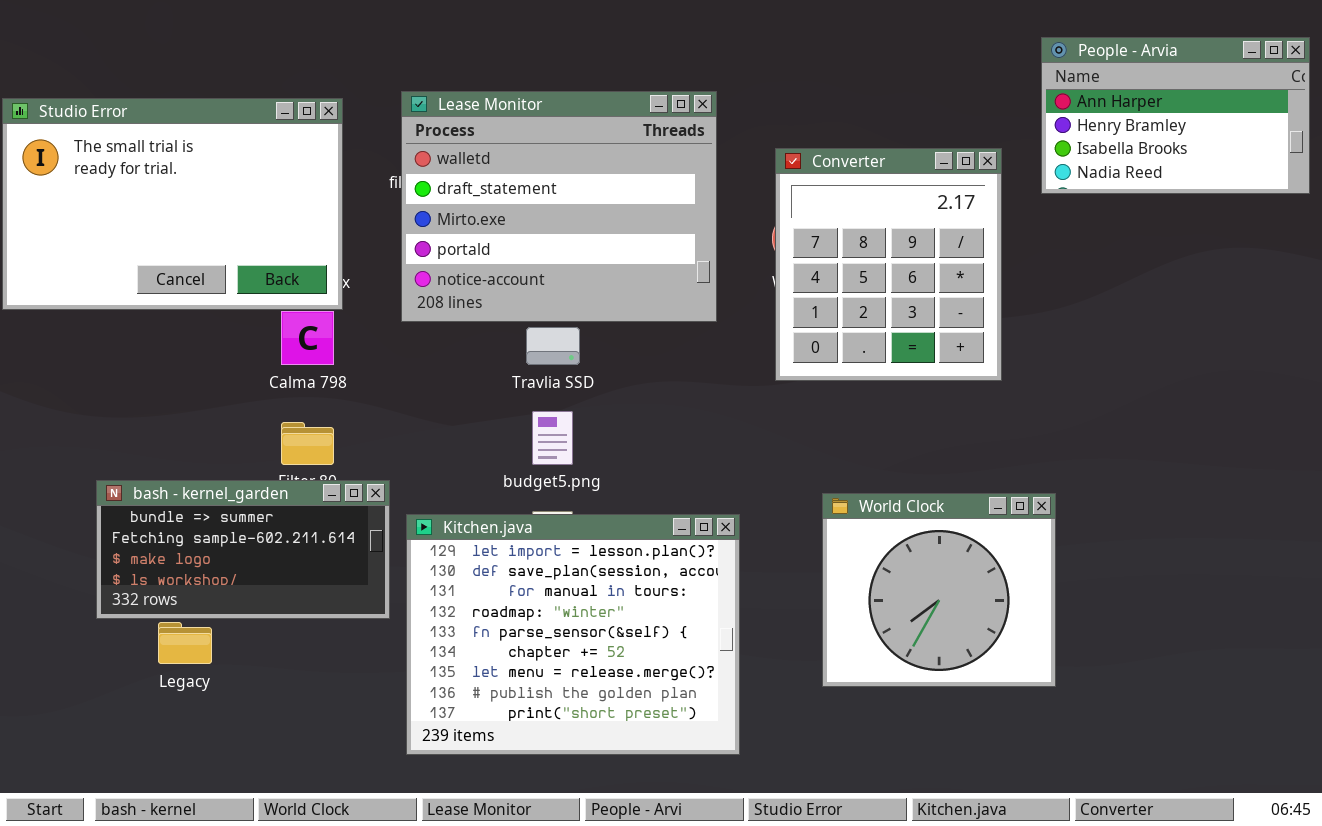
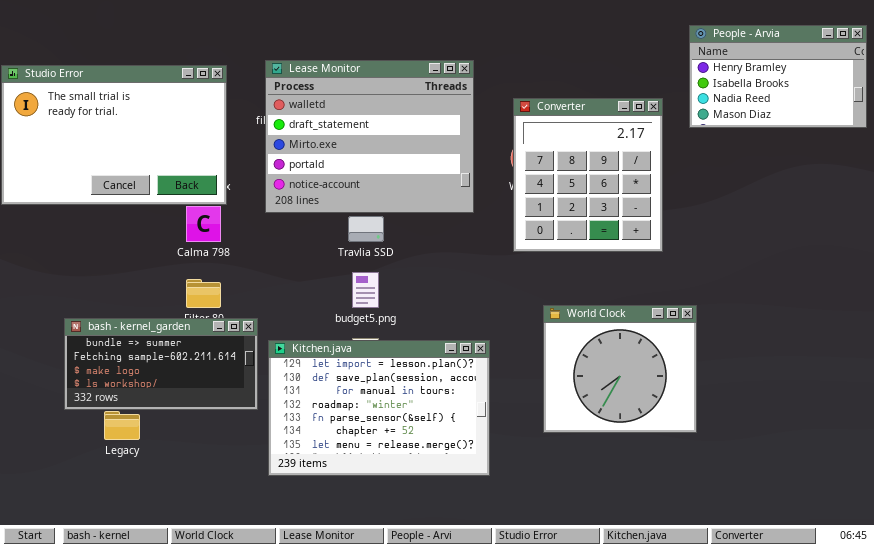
People - Arvia: [1041,37,1310,194] -> [689,25,867,128], scrolled down 1 row
World Clock: [822,493,1056,687] -> [543,305,697,433], moved
Kitchen.java: [406,514,740,755] -> [268,340,490,476], resized

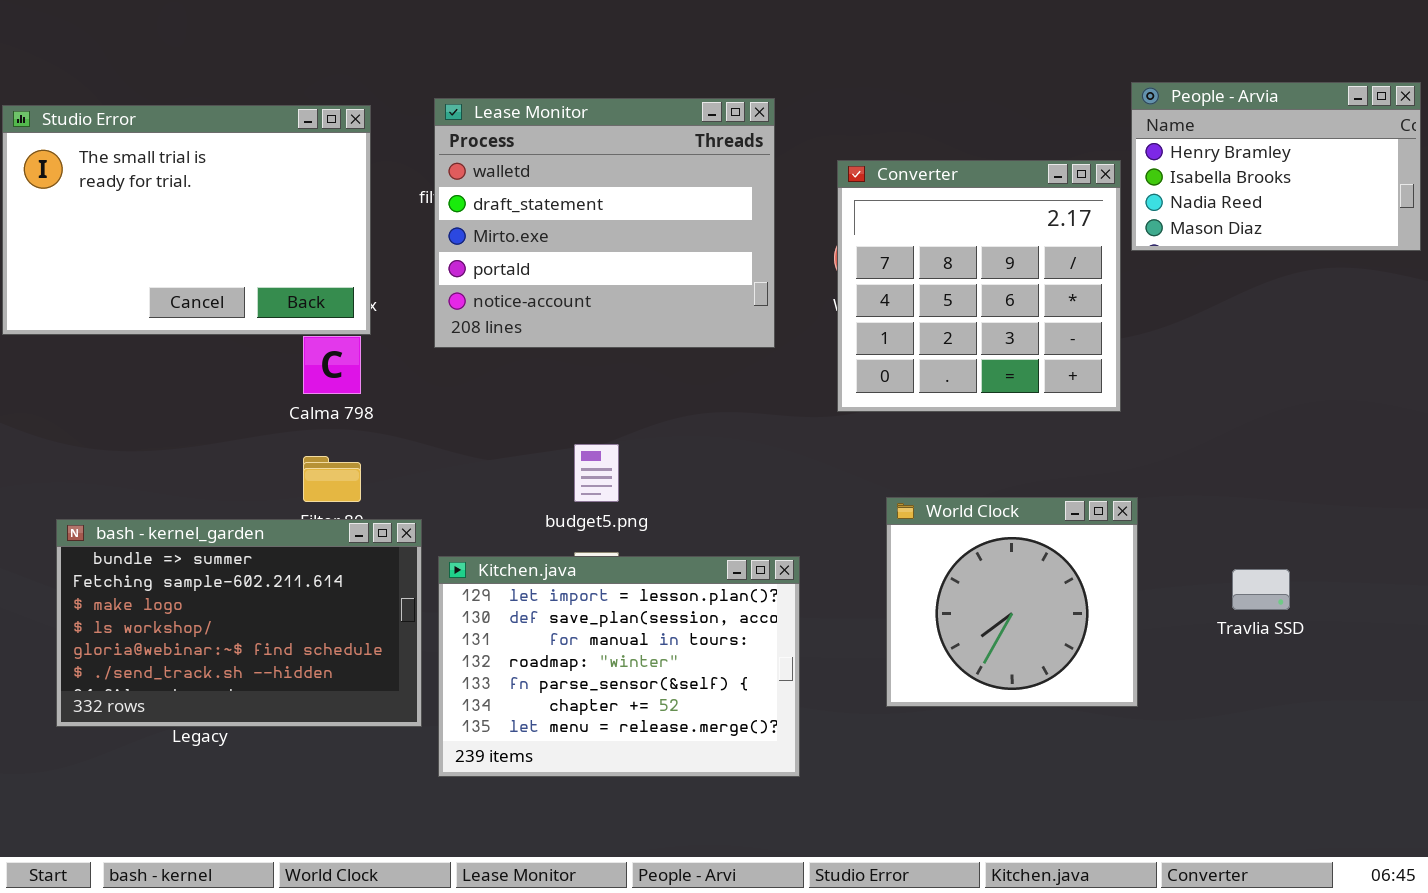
People - Arvia: [689,25,867,128] -> [1131,82,1421,251], moved
Converter: [513,98,663,252] -> [837,160,1121,412], resized
Travlia SSD: [348,216,384,242] -> [1232,569,1290,610], moved
bash - kernel_garden: [64,318,258,410] -> [56,519,422,727], resized

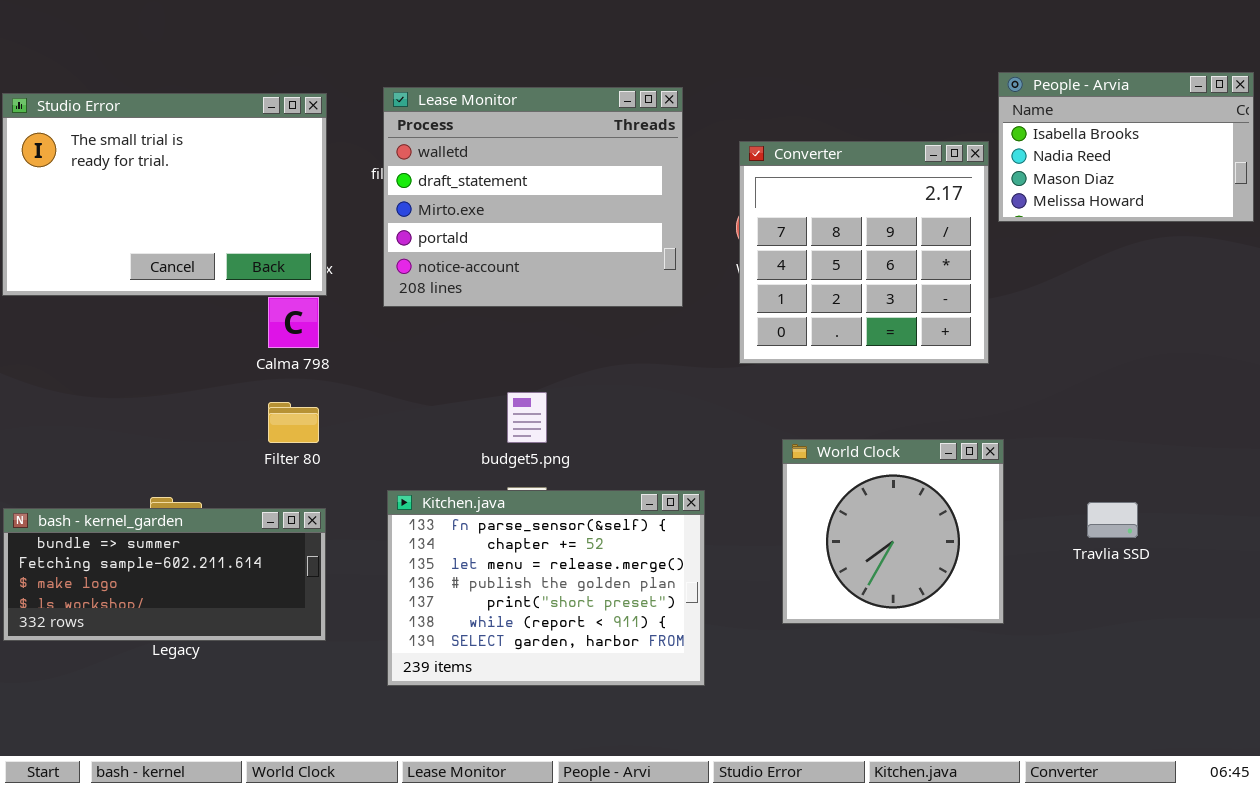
People - Arvia: [1131,82,1421,251] -> [998,72,1254,222], scrolled down 1 row
bash - kernel_garden: [56,519,422,727] -> [3,508,326,641], moved, resized
Kitchen.java: [438,556,800,777] -> [387,490,705,686], scrolled down 4 rows

